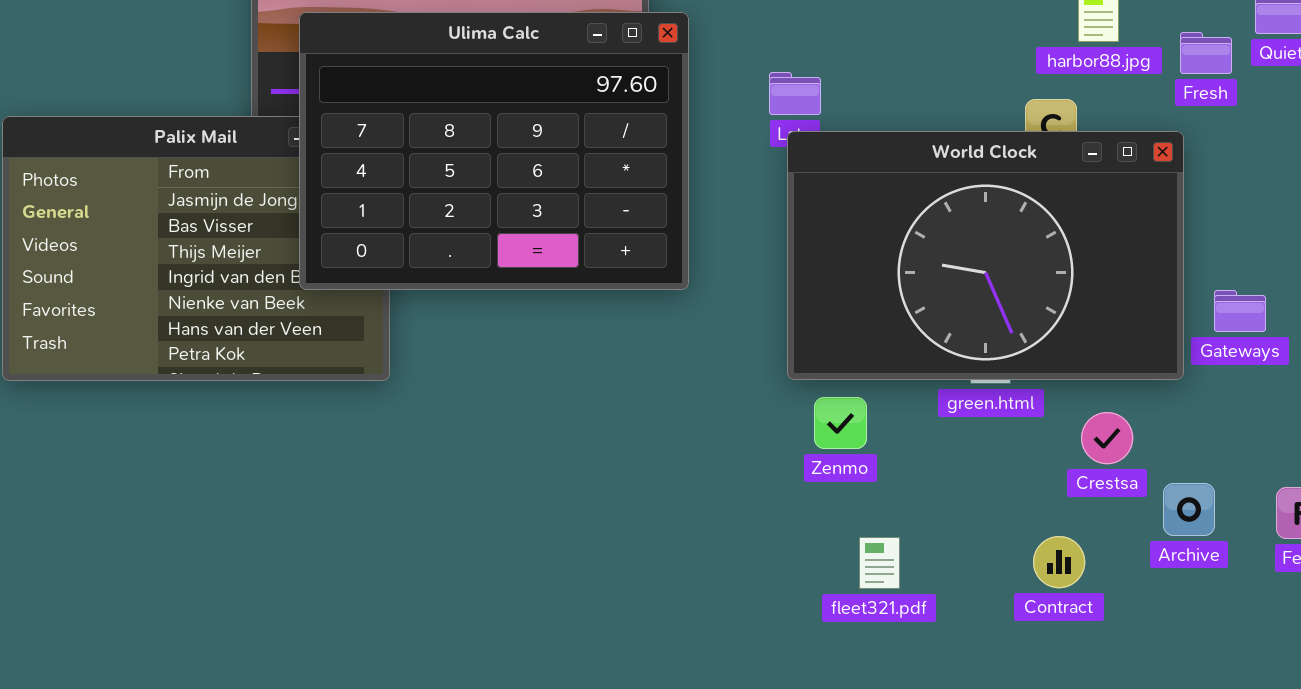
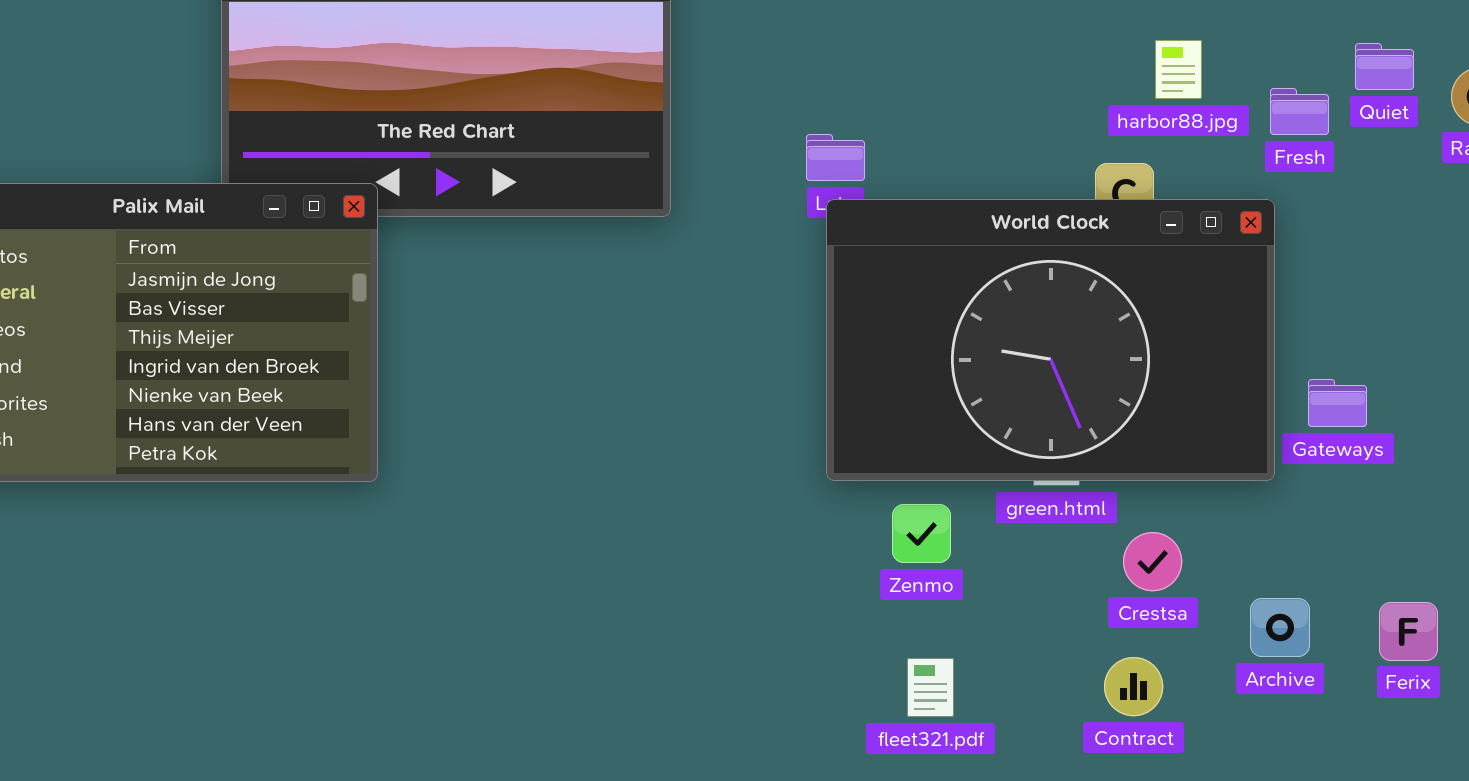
Ulima Calc: [299,12,689,290] -> none, closed
Zenmo: [814,397,867,449] -> [892,504,951,563], moved
Crestsa: [1081,412,1133,464] -> [1123,532,1182,591], moved

